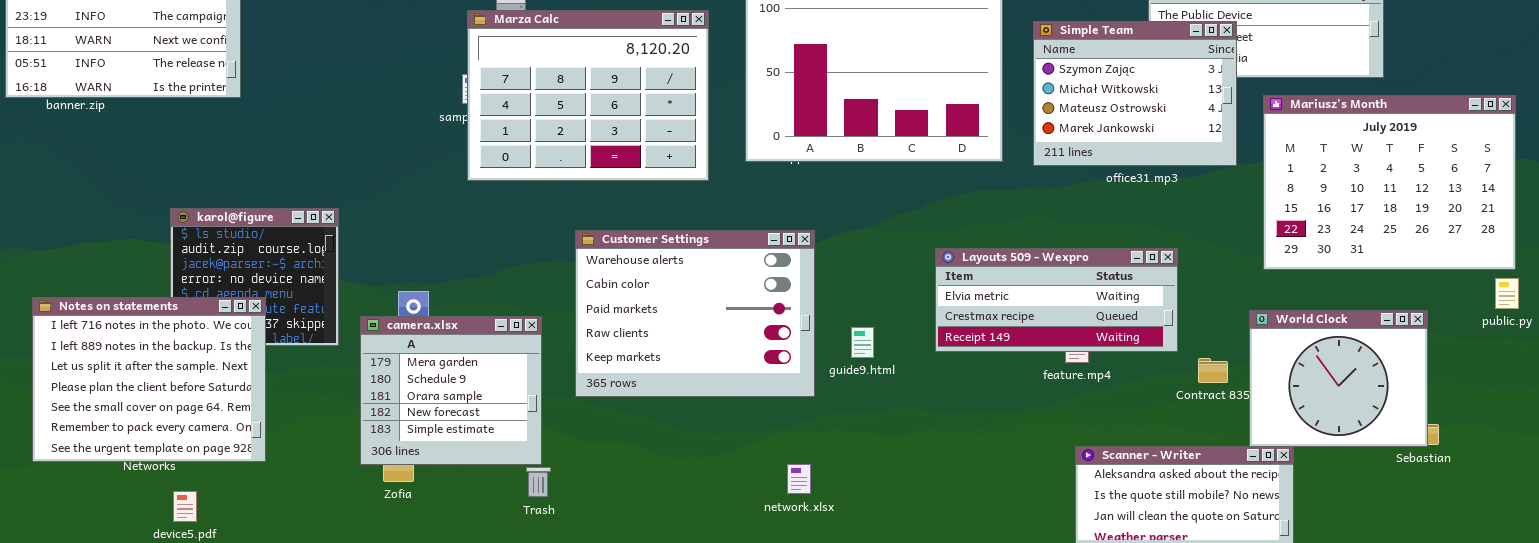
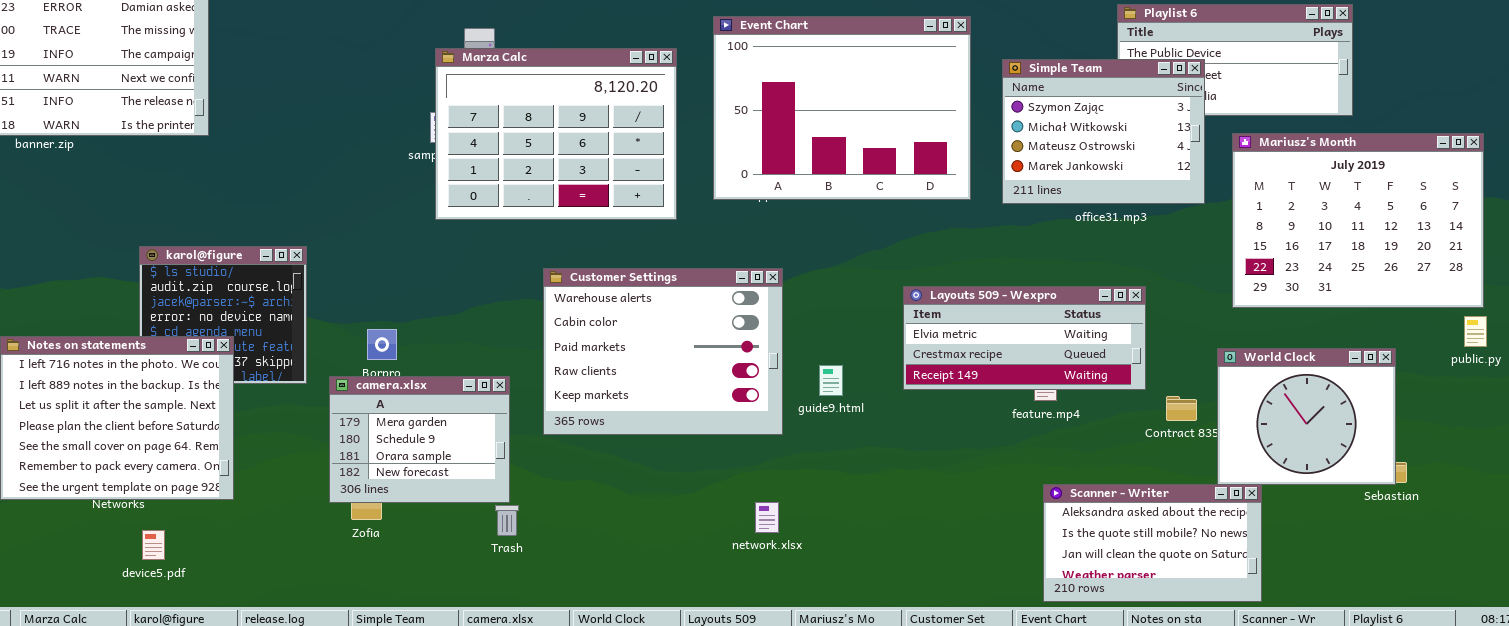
camera.xlsx: [360,316,542,465] -> [329,376,510,503], resized

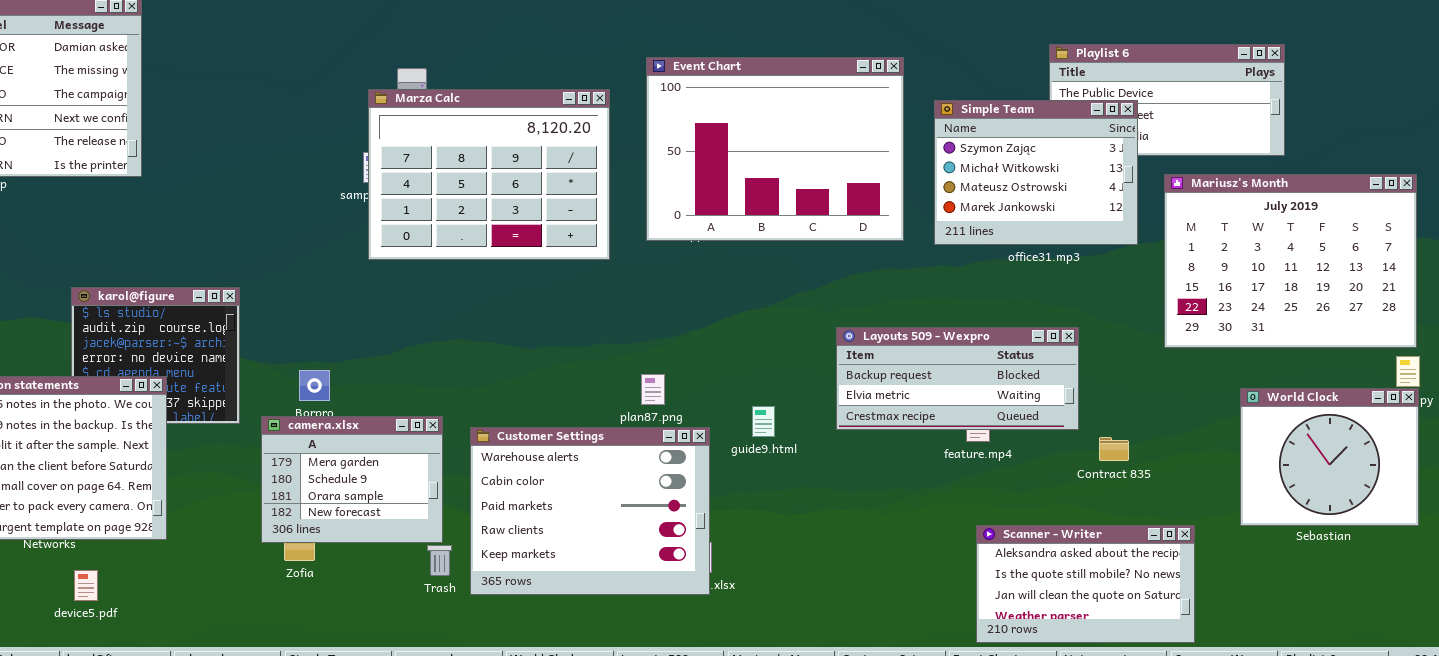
Customer Settings: [543,268,783,435] -> [470,427,710,595], moved
Layouts 509 - Wexpro: [903,286,1146,390] -> [836,327,1079,430], scrolled up 1 row
World Clock: [1217,348,1396,485] -> [1240,388,1419,526], moved

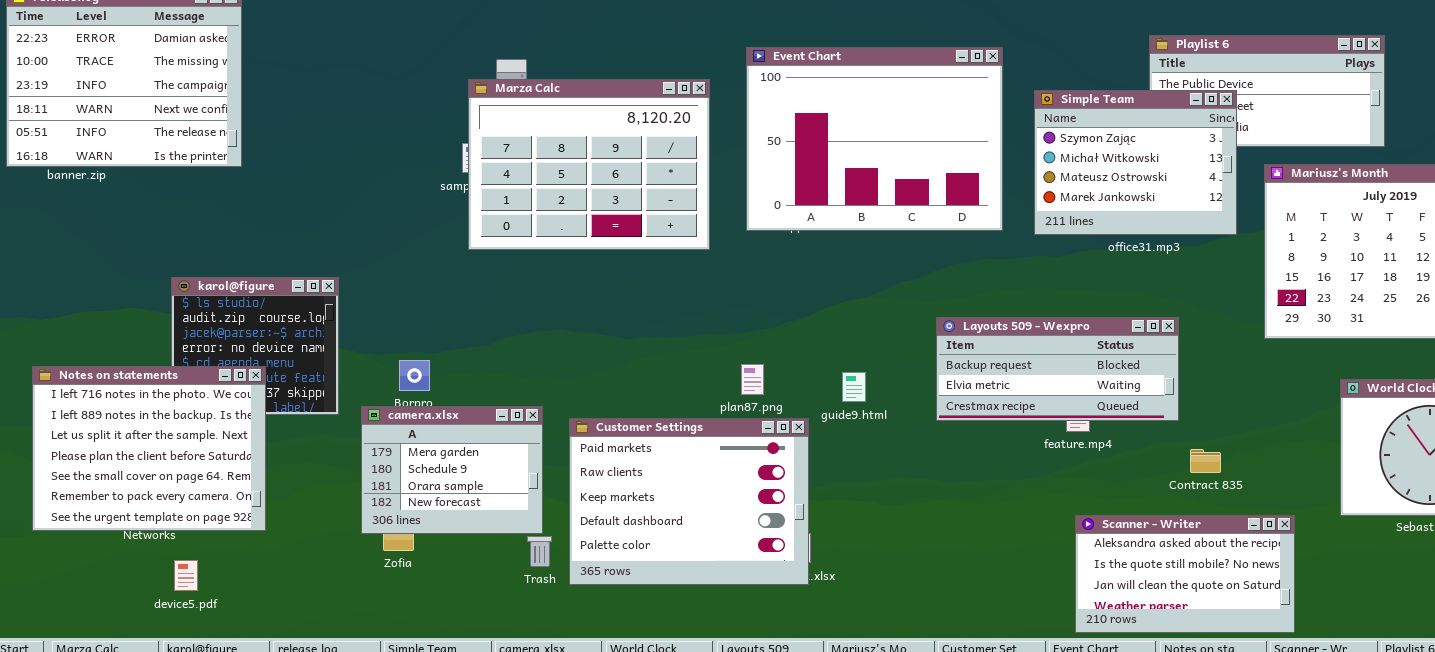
guide9.html: [752,406,775,437] -> [842,372,866,402], moved
Customer Settings: [470,427,710,595] -> [569,418,809,585], scrolled down 2 rows
Contract 835: [1099,437,1129,461] -> [1190,449,1221,473], moved

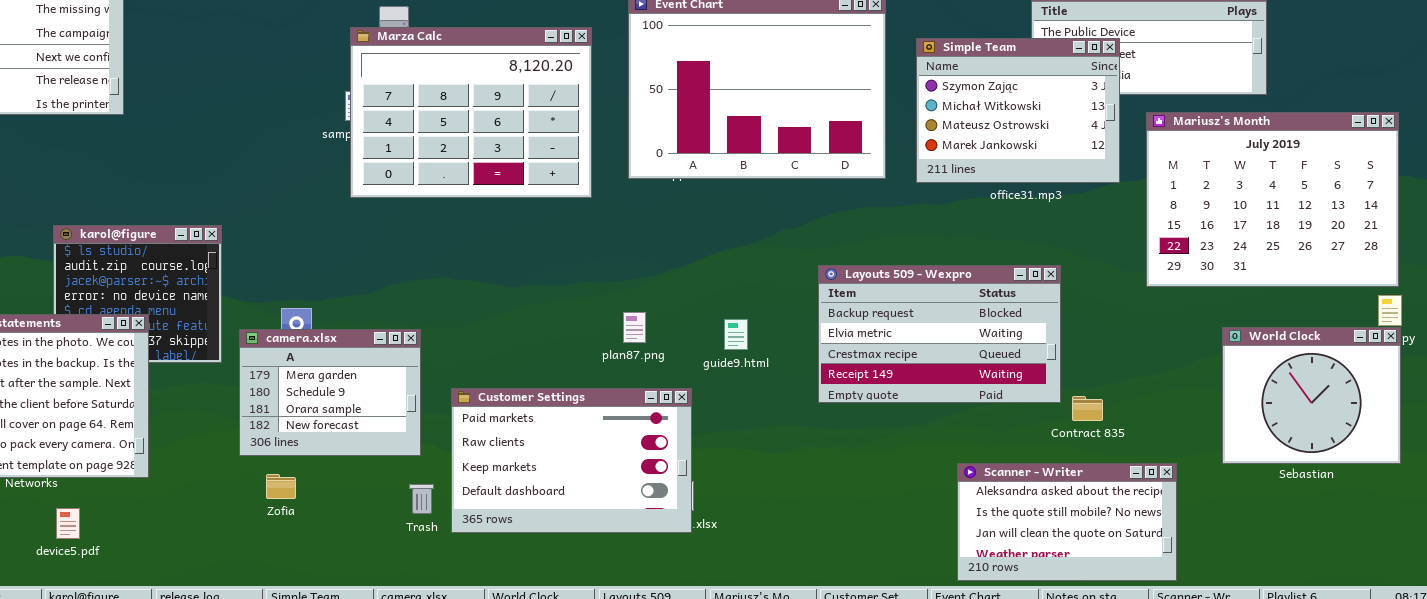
Layouts 509 - Wexpro: [936,317,1179,421] -> [818,265,1061,403], resized
camera.xlsx: [361,406,543,534] -> [239,329,421,456], moved
Customer Settings: [569,418,809,585] -> [451,388,692,533], resized

